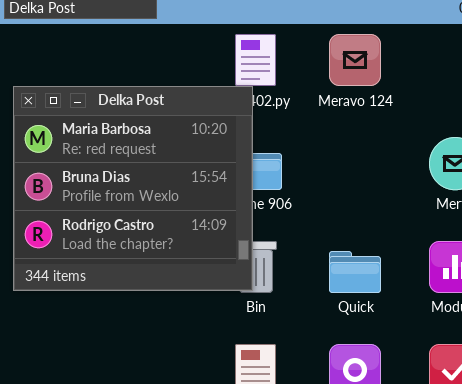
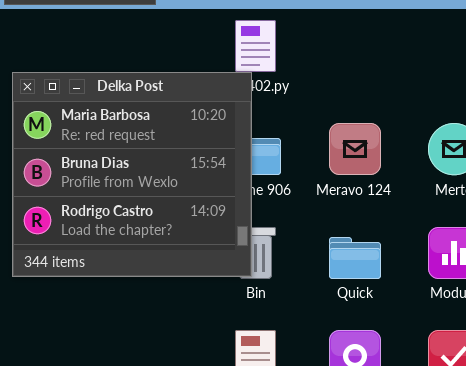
Meravo 124: [329,34,381,86] -> [329,123,381,175], moved

